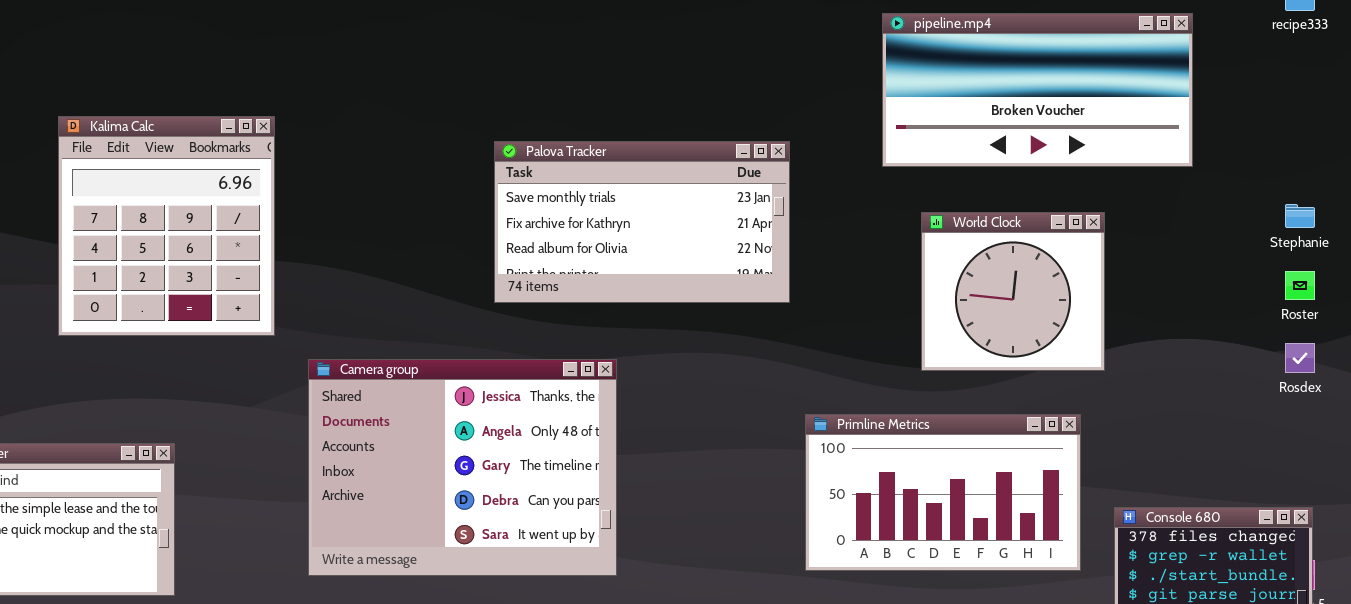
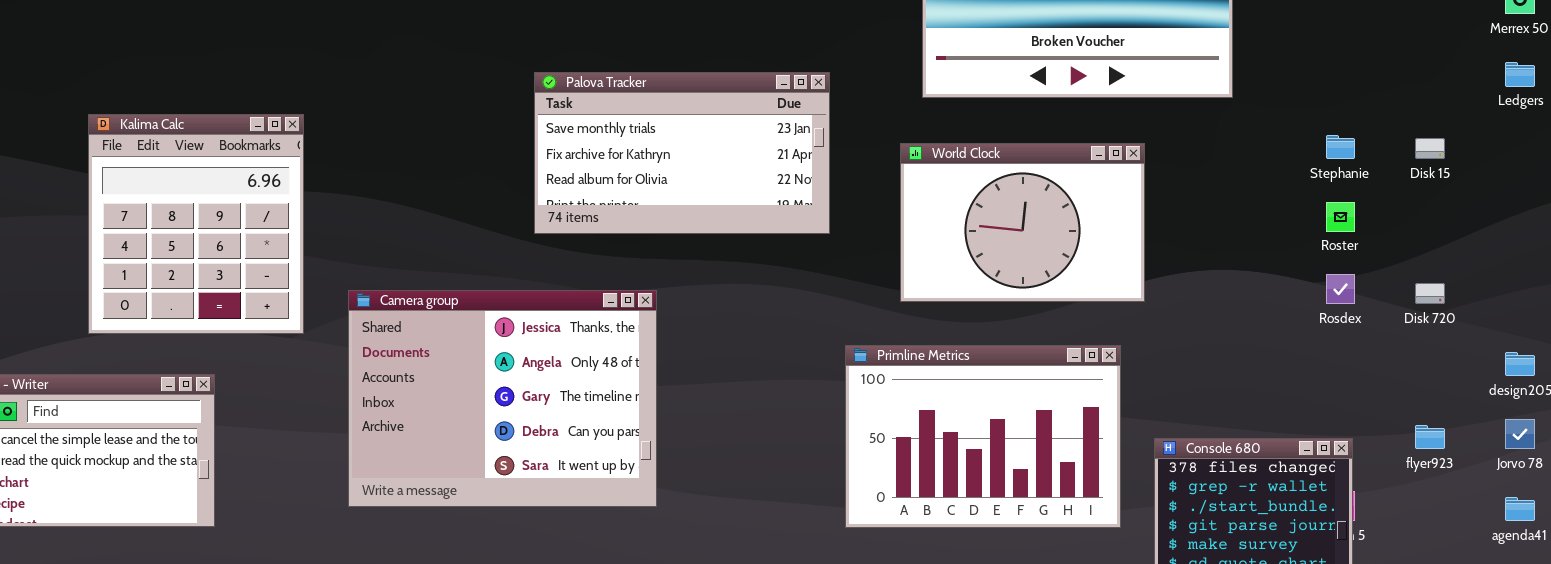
Kalima Calc: [58,116,275,336] -> [88,114,304,334], moved
World Clock: [921,212,1105,371] -> [900,143,1145,302], resized
Primline Metrics: [805,414,1081,571] -> [845,345,1121,528], resized

